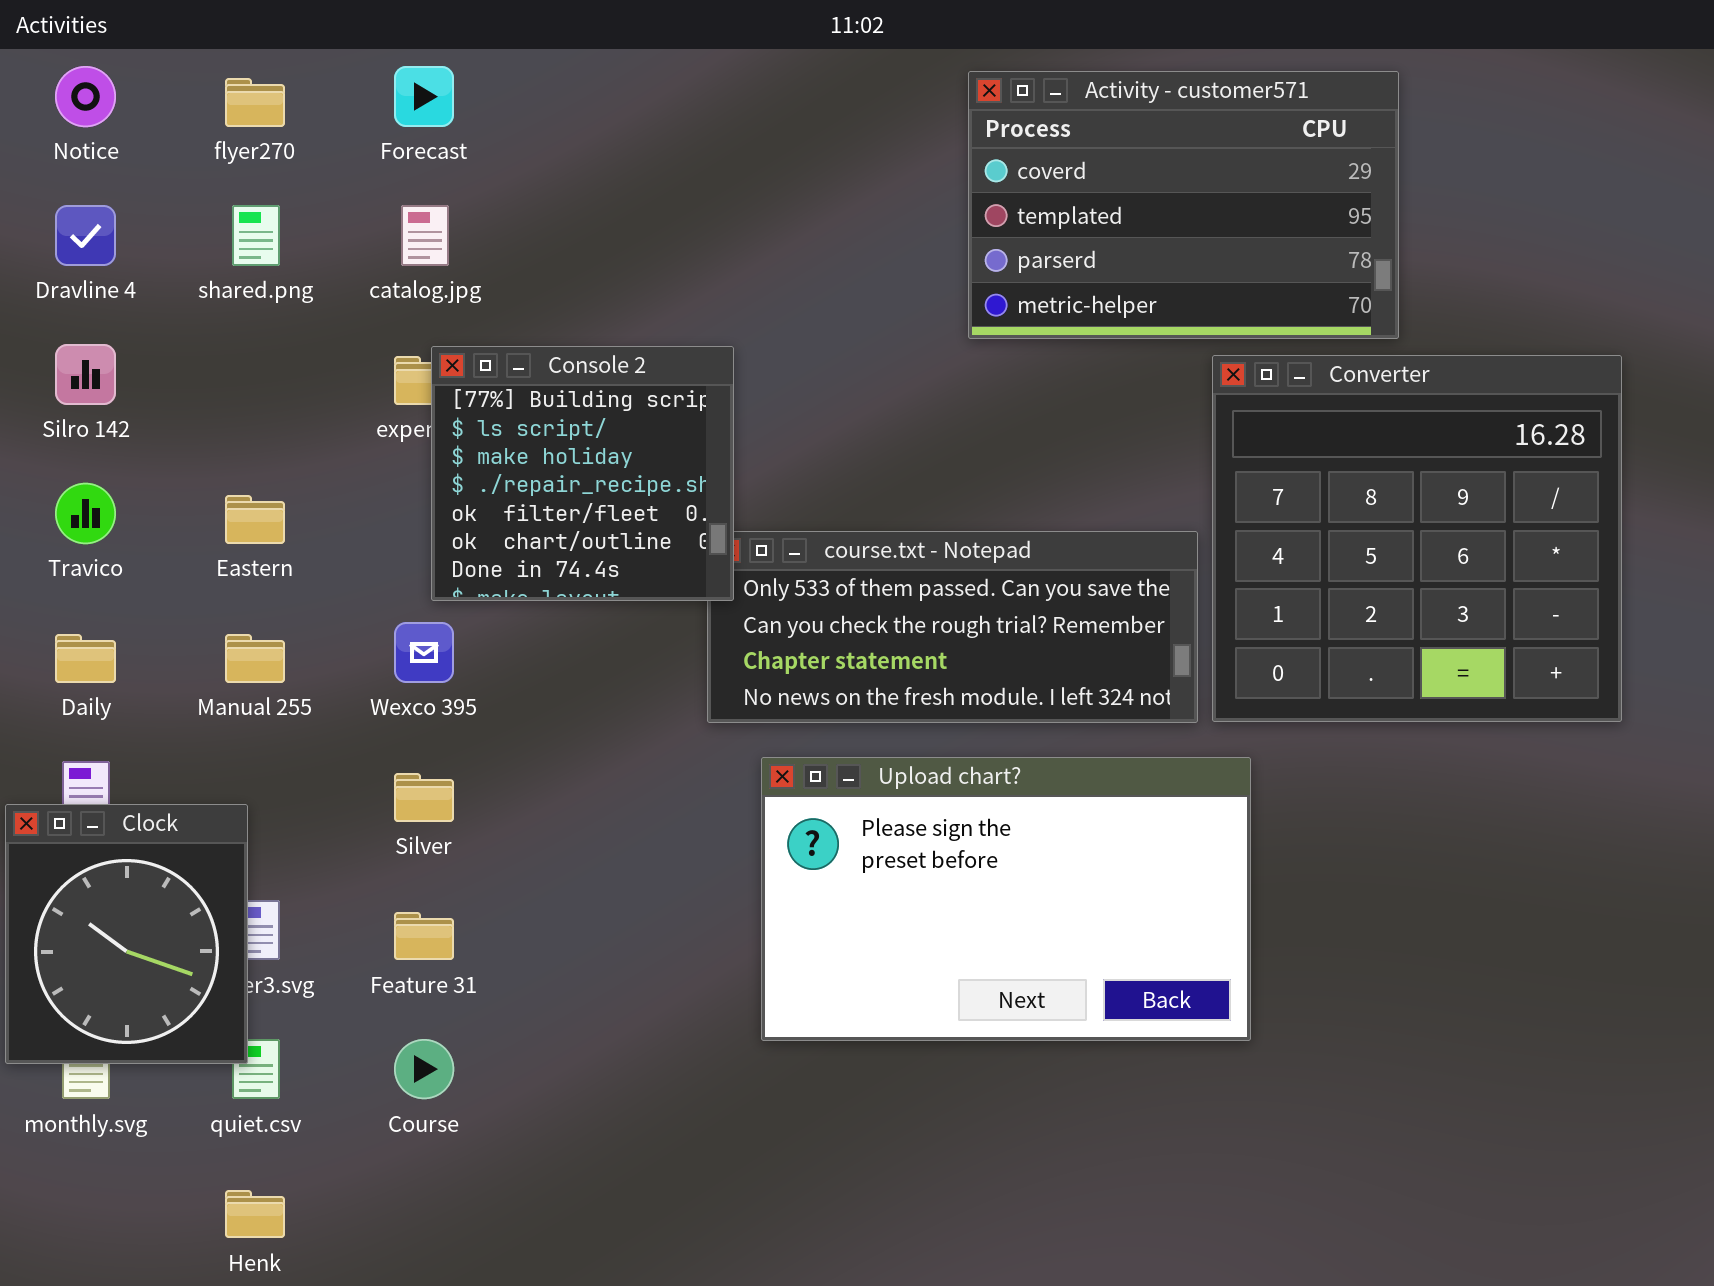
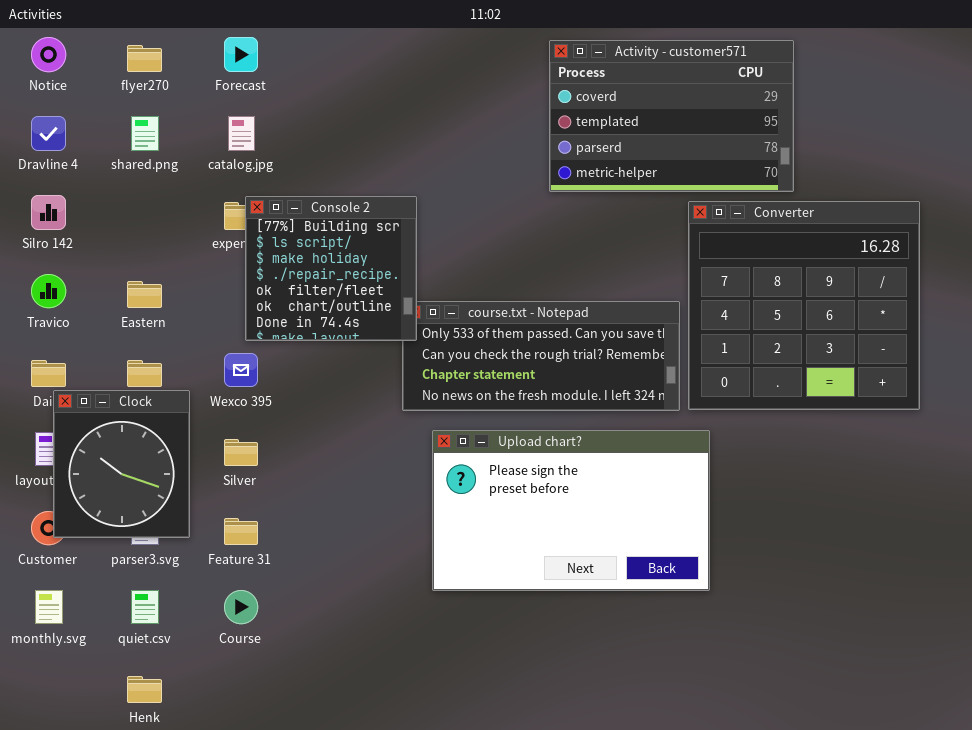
Clock: [5,804,248,1064] -> [53,390,190,538], moved

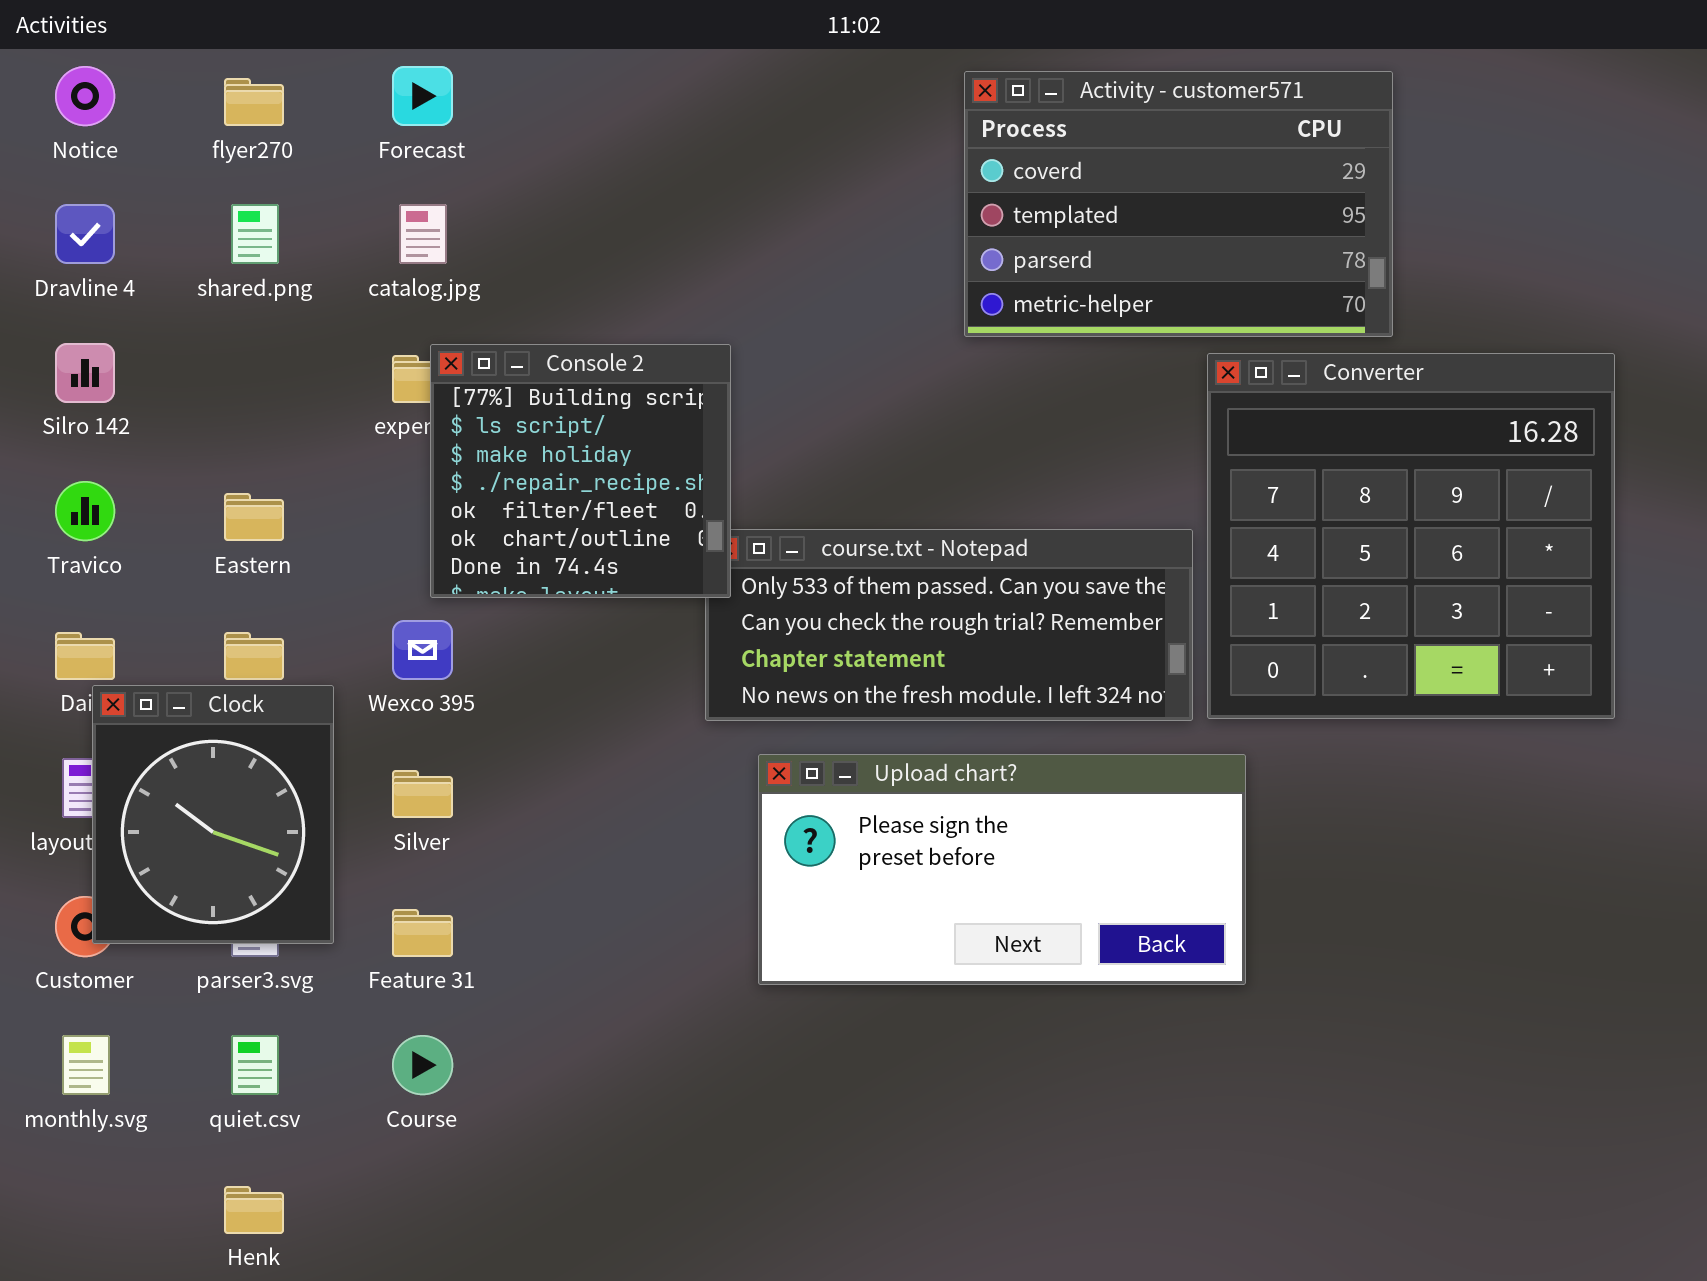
Upload chart?: [432,430,710,591] -> [758,754,1246,985], resized

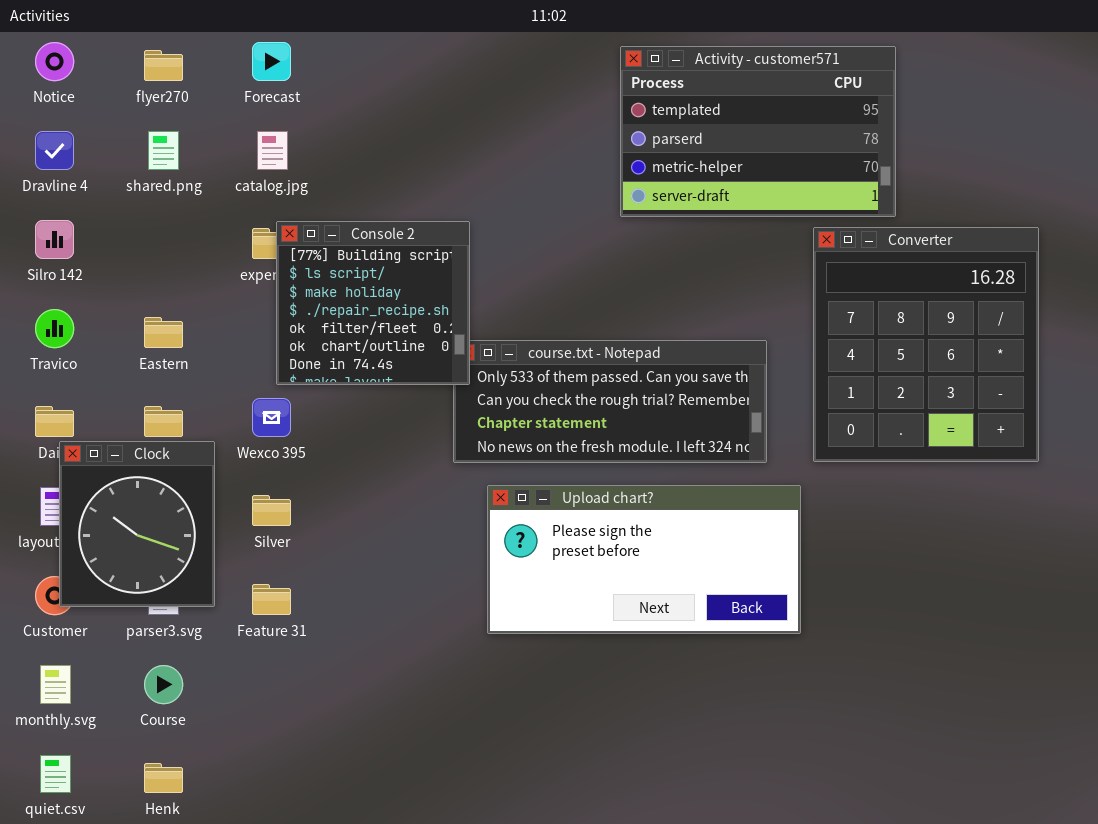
Activity - customer571: [964,71,1393,337] -> [620,46,896,217], scrolled down 1 row
Converter: [1207,353,1615,719] -> [813,227,1039,462], resized
quiet.csv: [231,1035,279,1095] -> [40,755,71,793], moved
Course: [392,1035,453,1095] -> [144,665,183,704], moved

